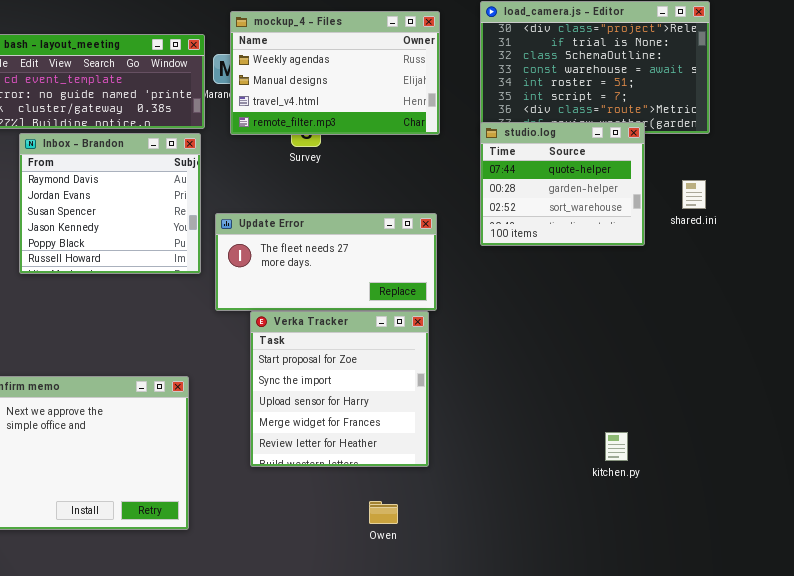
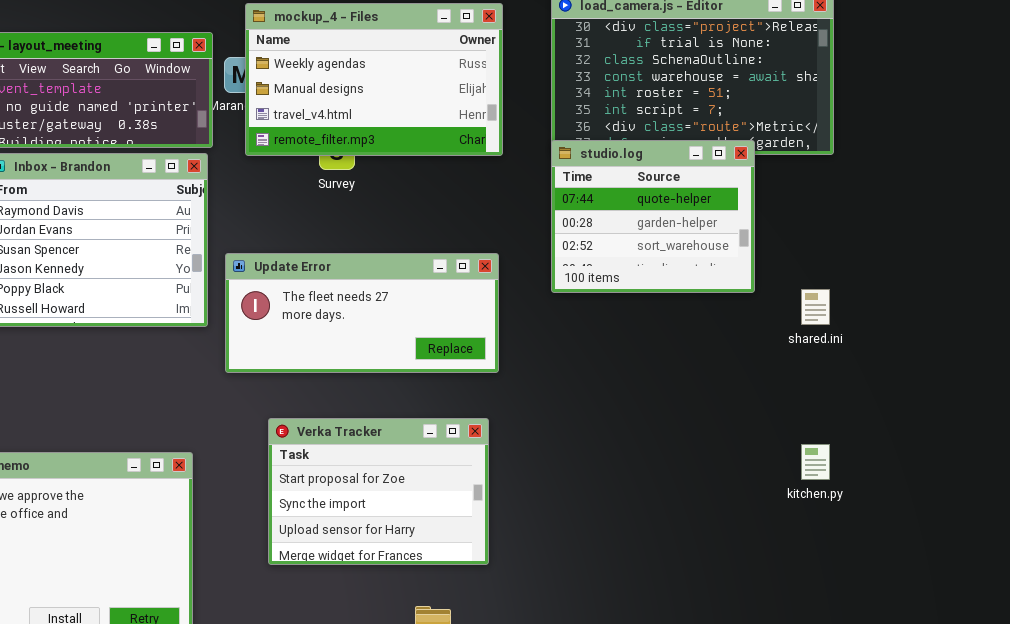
shared.ini: [682,180,706,209] -> [801,289,830,325], moved
Verka Tracker: [250,311,429,467] -> [268,418,489,565], resized
kitchen.py: [605,432,628,461] -> [801,444,830,480], moved

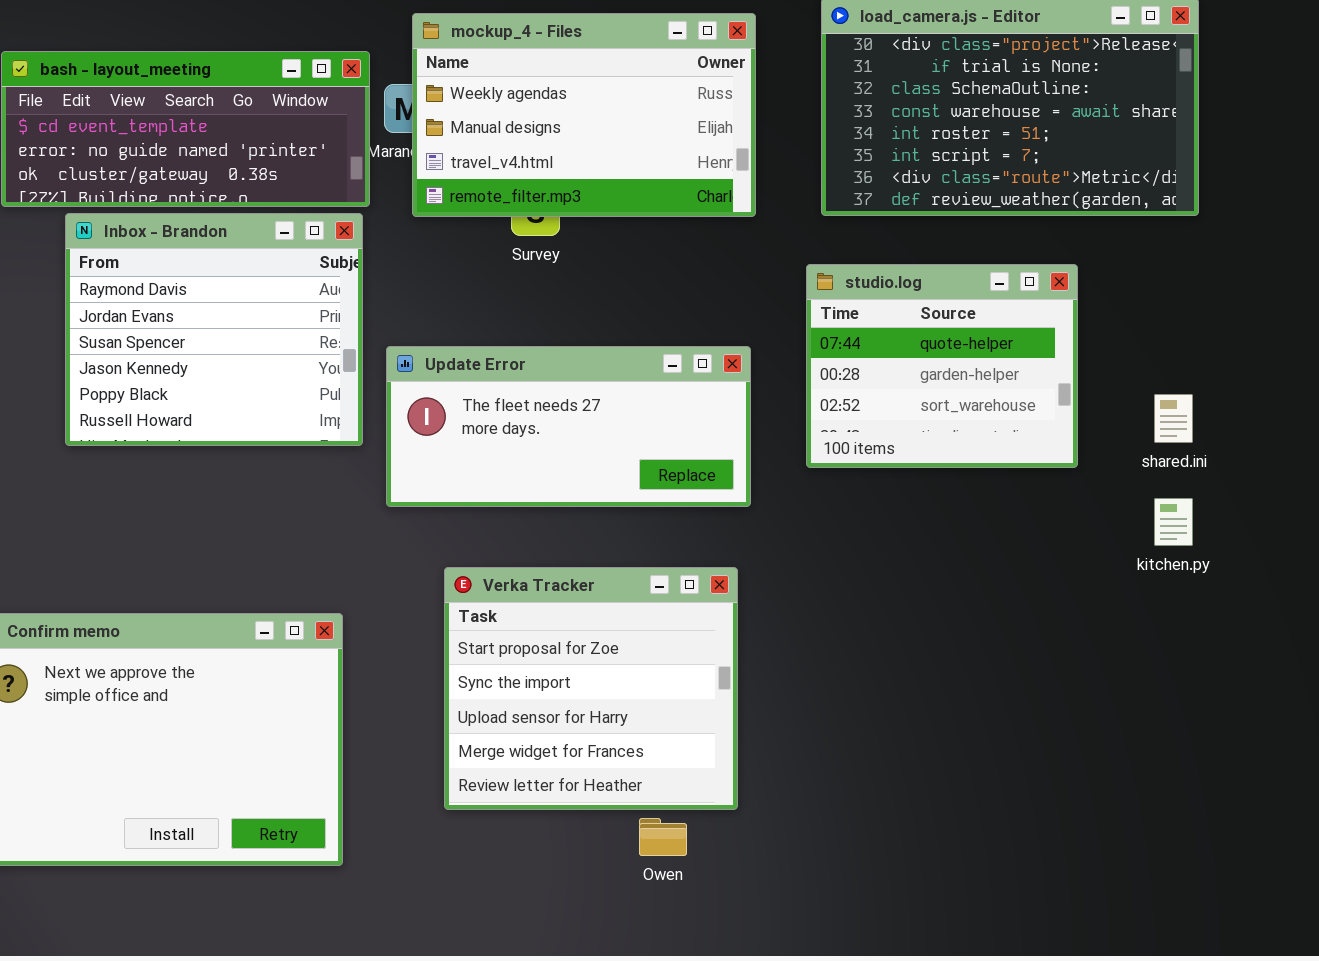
studio.log: [551,140,755,293] -> [806,264,1078,468], moved
Verka Tracker: [268,418,489,565] -> [444,567,738,810], resized
kitchen.py: [801,444,830,480] -> [1154,498,1193,546], moved

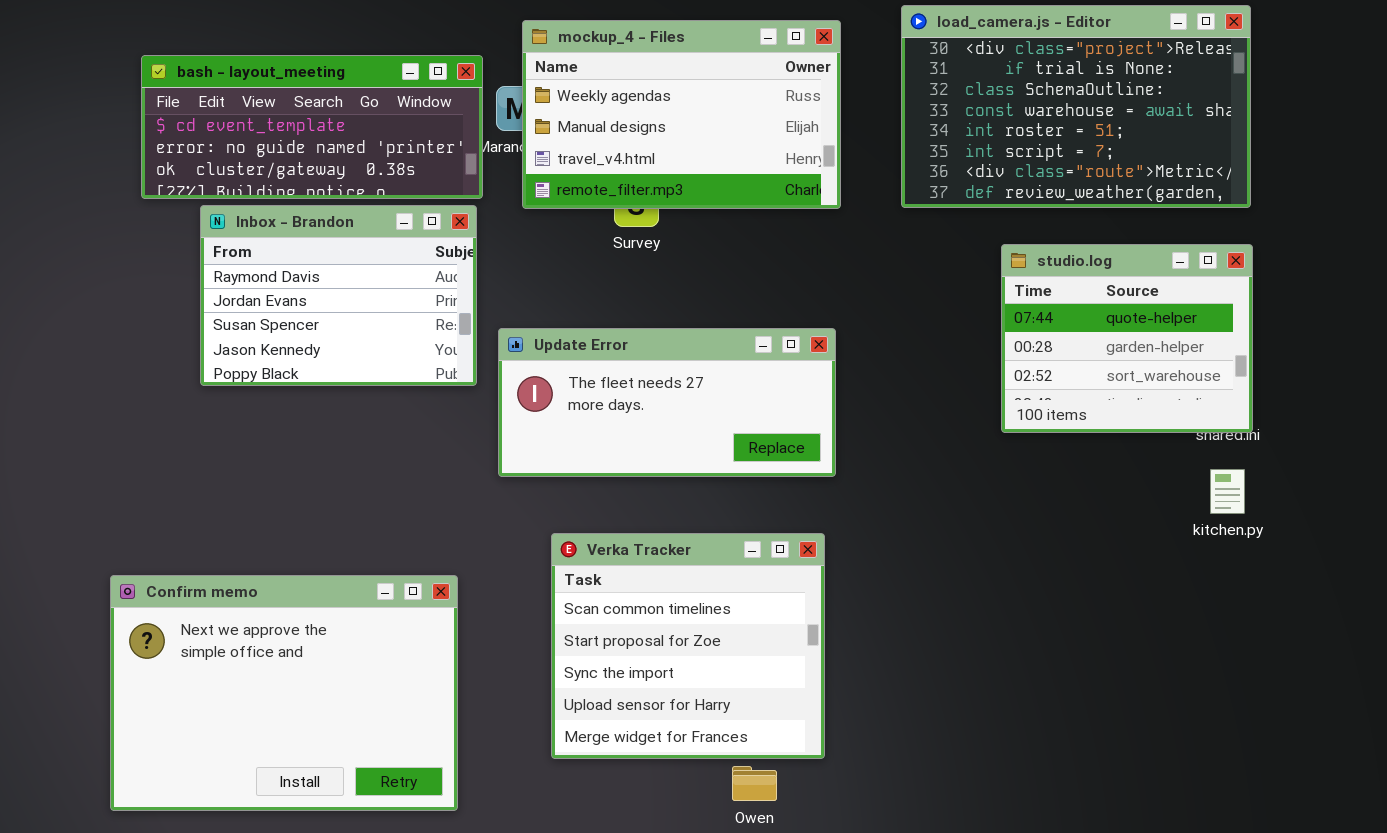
Inbox - Brandon: [65,213,363,446] -> [200,205,477,386], resized
studio.log: [806,264,1078,468] -> [1001,244,1253,433], moved
Verka Tracker: [444,567,738,810] -> [551,533,825,759], scrolled up 1 row

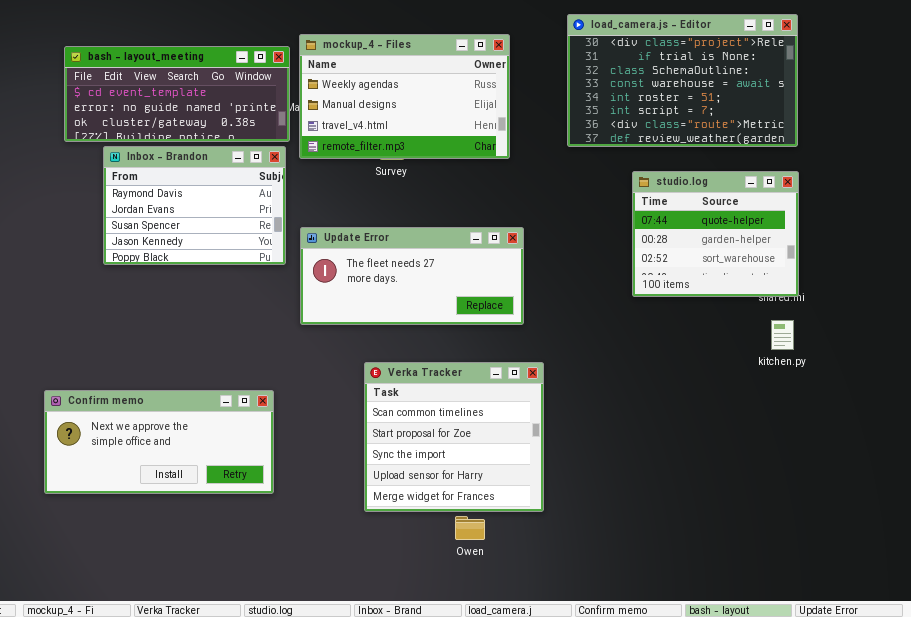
mockup_4 - Files: [522,20,841,209] -> [299,34,510,159], moved
Verka Tracker: [551,533,825,759] -> [364,362,544,512], moved
Confirm memo: [110,575,458,811] -> [44,390,274,494], resized

